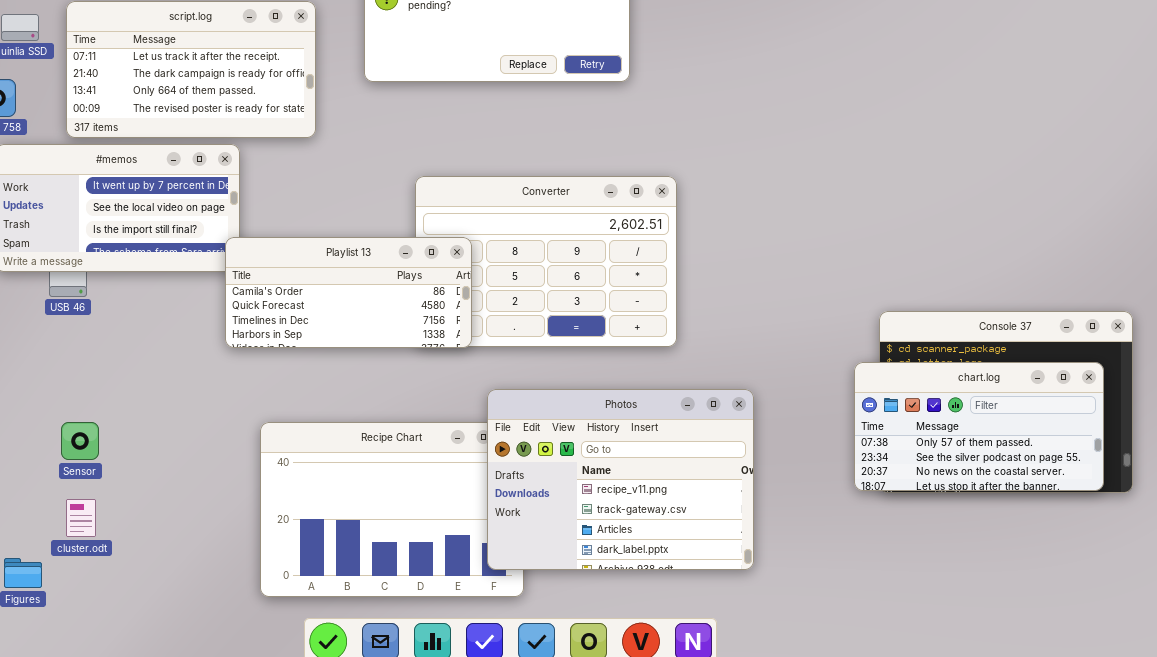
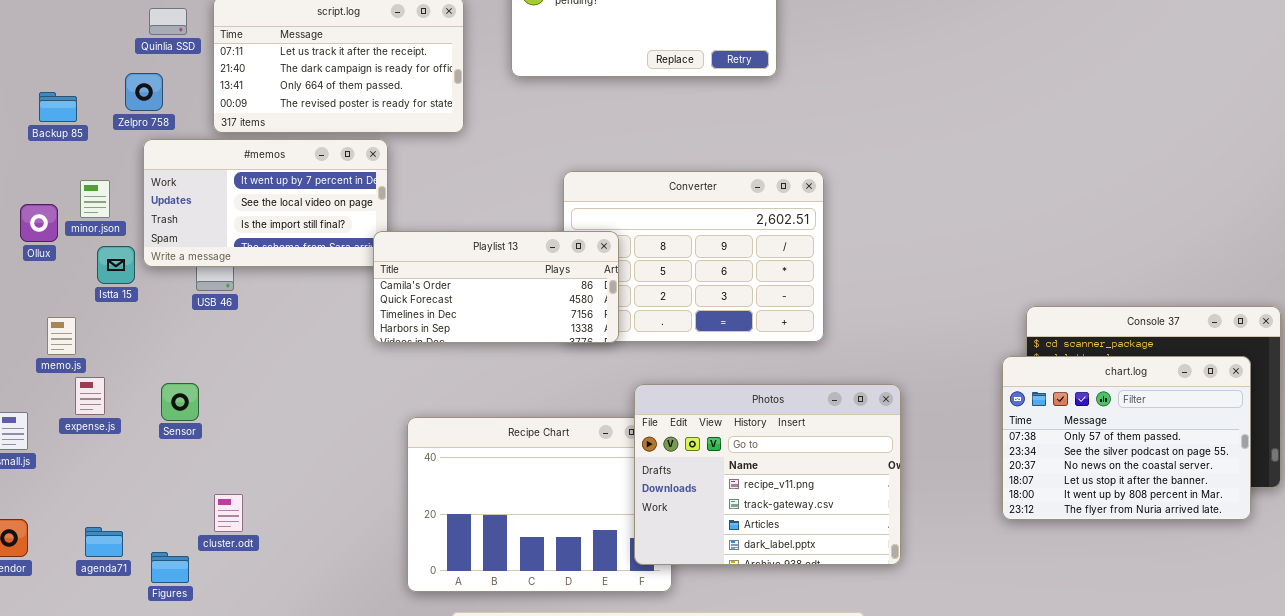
chart.log: [854,362,1104,491] -> [1002,356,1251,520], resized
Sensor: [61,422,99,460] -> [161,383,199,421], moved

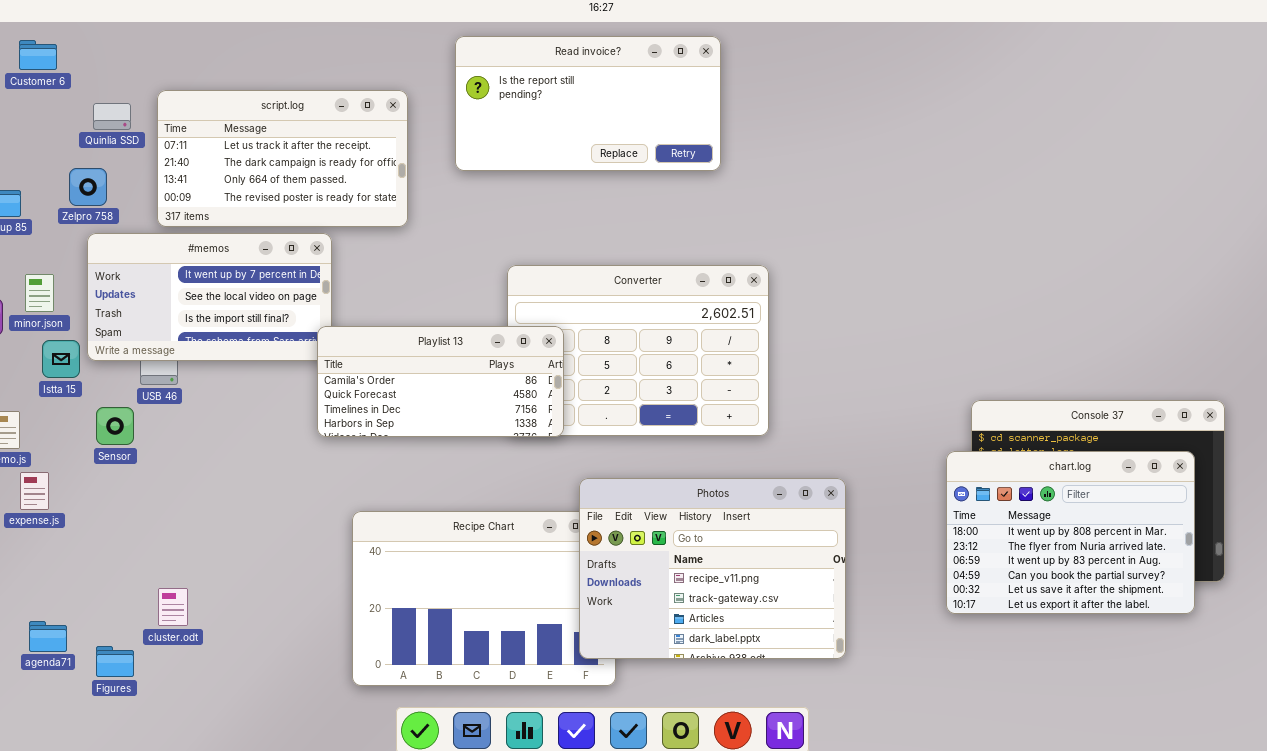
chart.log: [1002,356,1251,520] -> [946,451,1195,614], scrolled down 4 rows
Sensor: [161,383,199,421] -> [96,407,134,445], moved

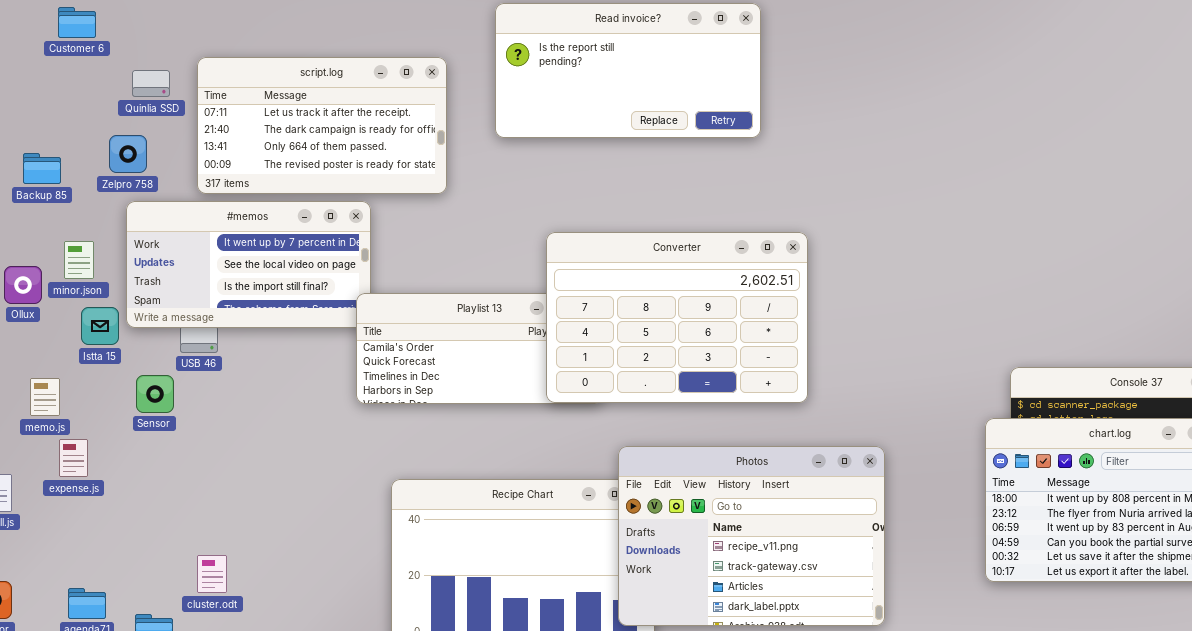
Converter: [507,265,769,436] -> [546,232,808,403], raised

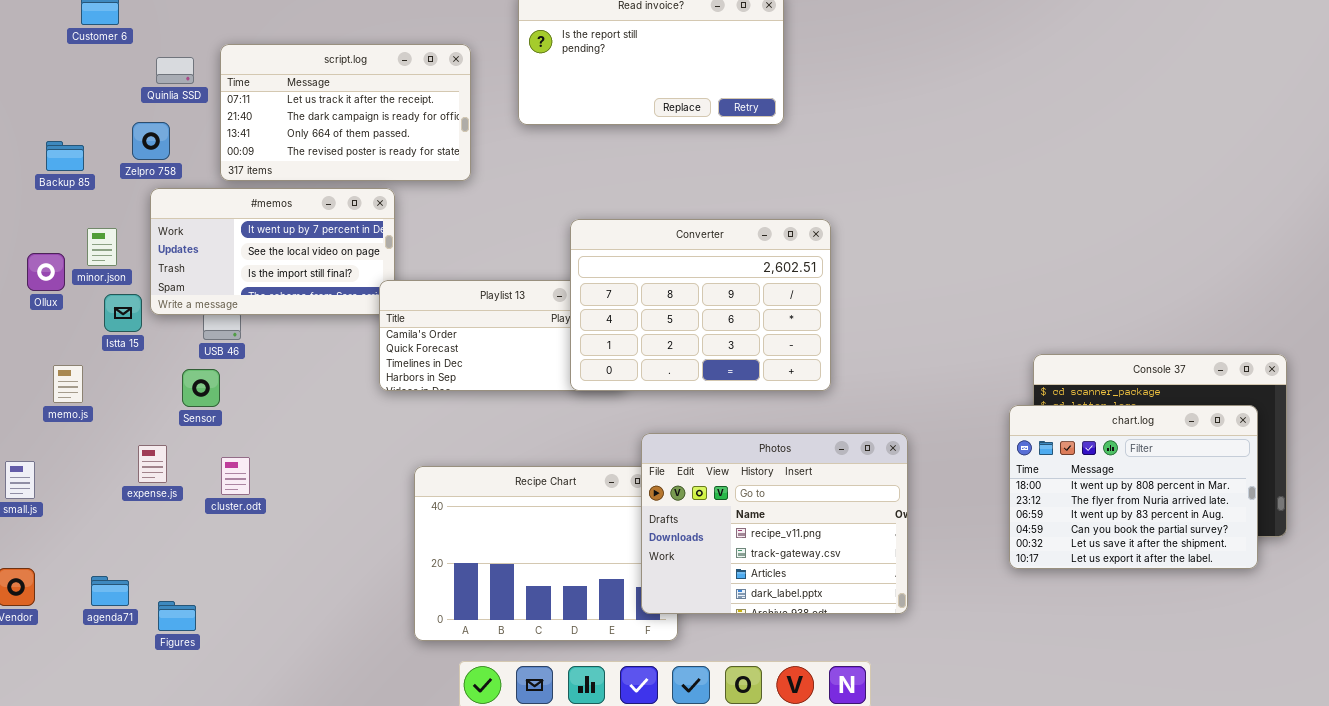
Sensor: [136,375,174,413] -> [182,369,220,407], moved
expense.js: [59,439,88,477] -> [138,445,167,483], moved
cluster.odt: [197,555,227,593] -> [221,457,250,495], moved

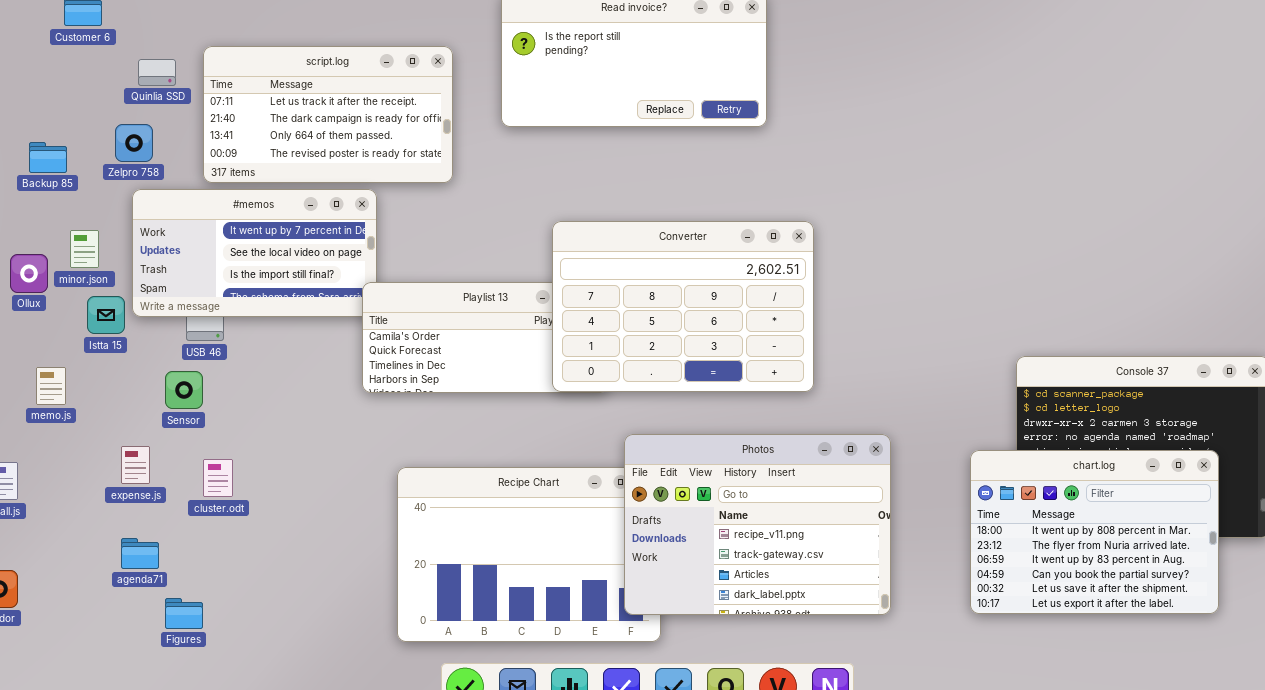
chart.log: [1009,405,1258,569] -> [970,450,1219,614], moved
agenda71: [91,576,129,606] -> [121,538,159,569], moved
Figures: [158,601,196,631] -> [165,598,203,629], moved

